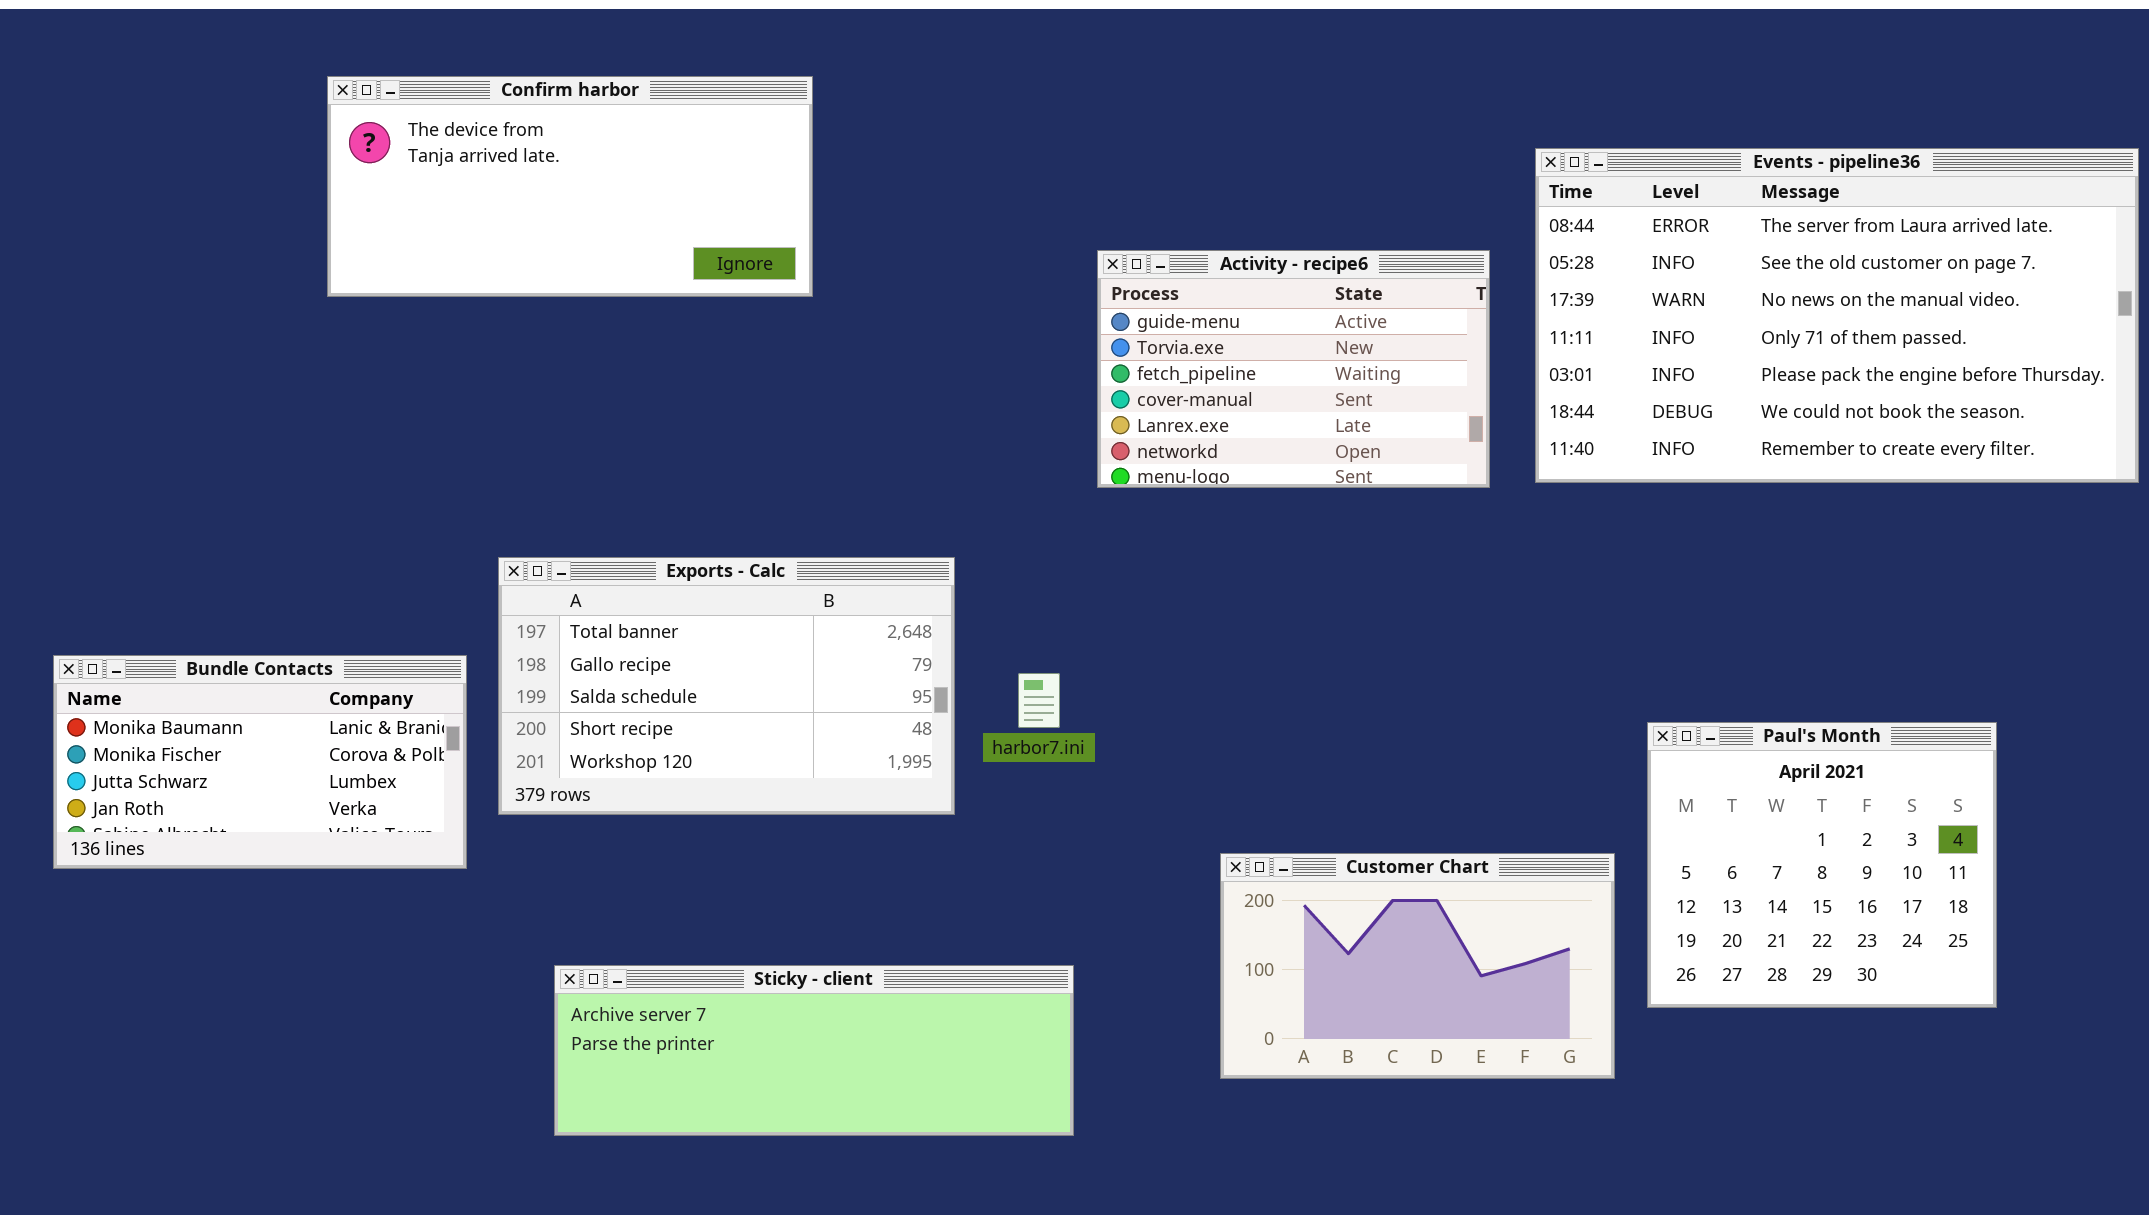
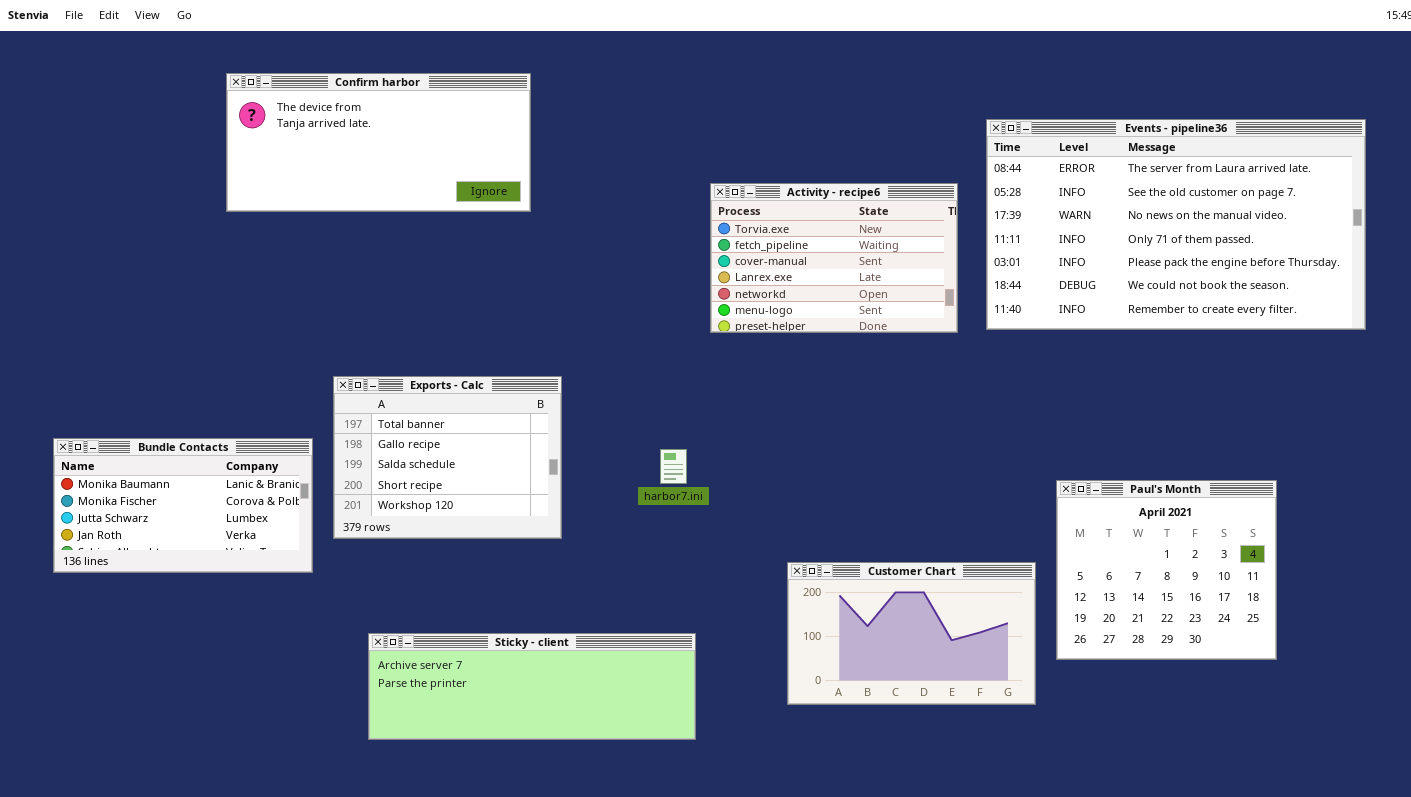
Activity - recipe6: [1097,250,1490,488] -> [710,183,958,333], scrolled down 1 row
Exports - Calc: [498,557,955,815] -> [333,376,562,539], resized

